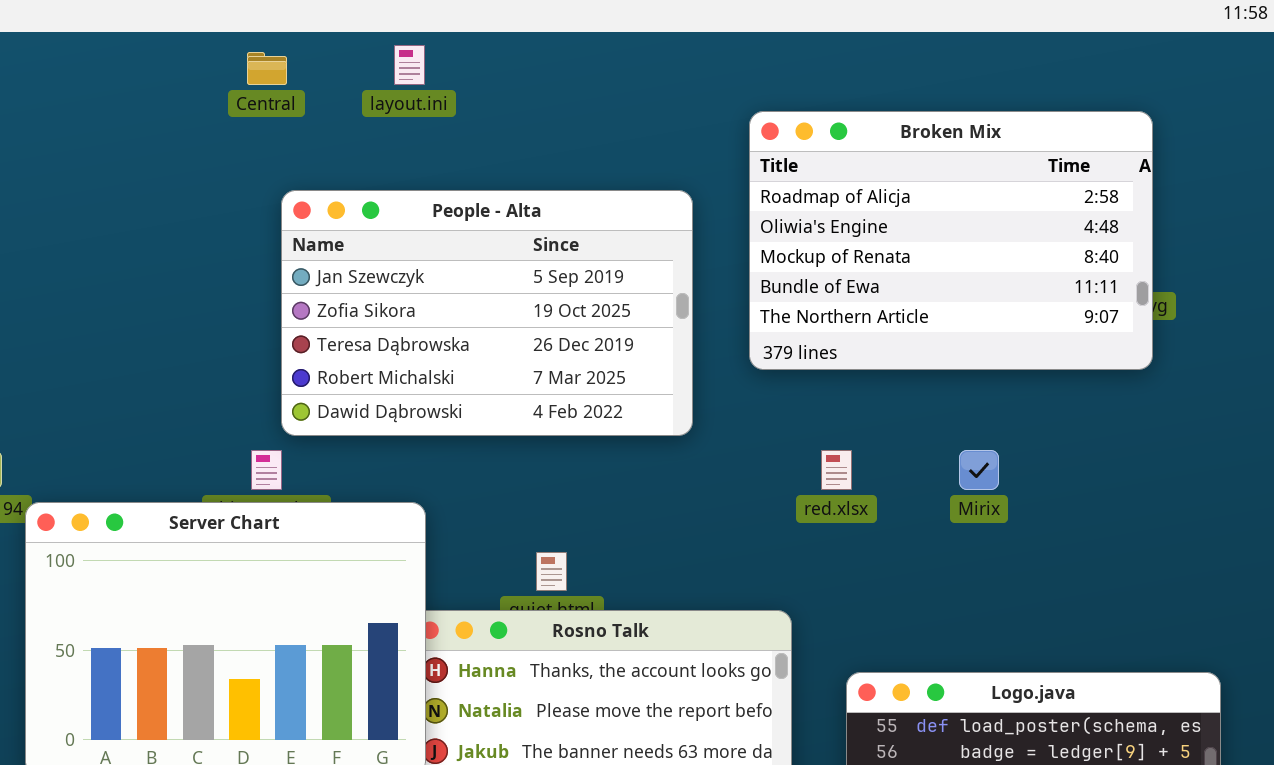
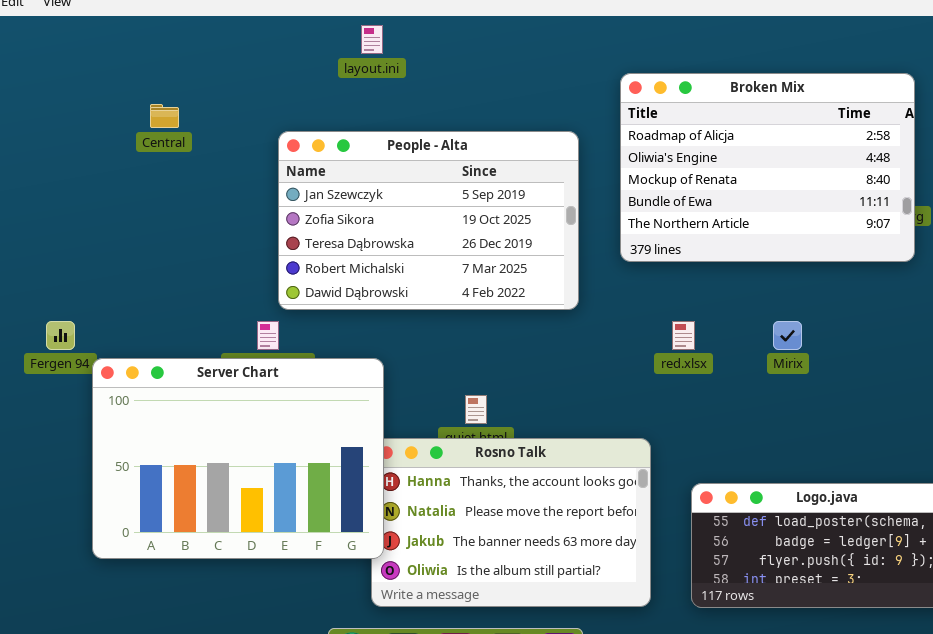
Central: [247,52,287,85] -> [150,104,179,128], moved

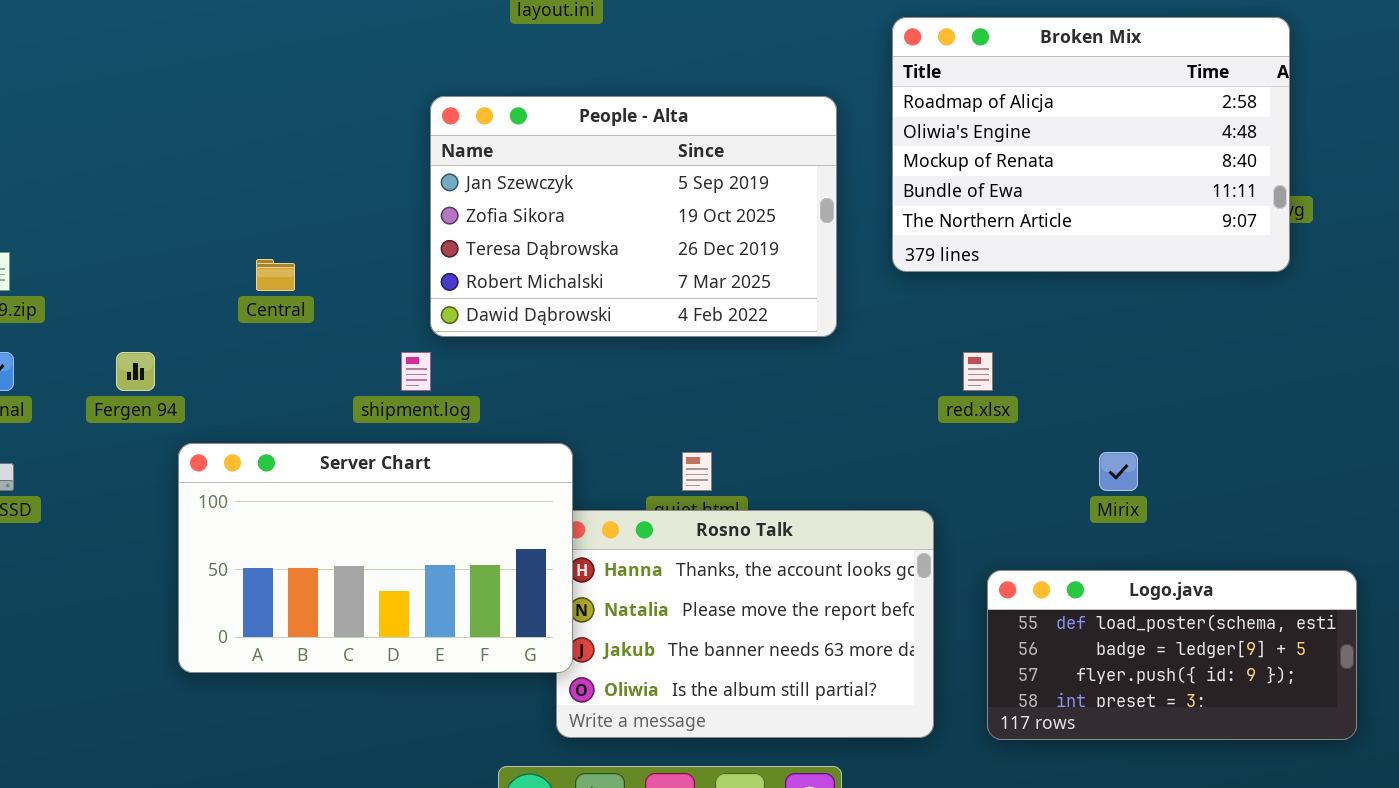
Central: [150,104,179,128] -> [256,259,295,291], moved
Mirix: [773,321,802,350] -> [1099,452,1138,491], moved
Server Chart: [92,358,384,559] -> [178,443,573,673], resized

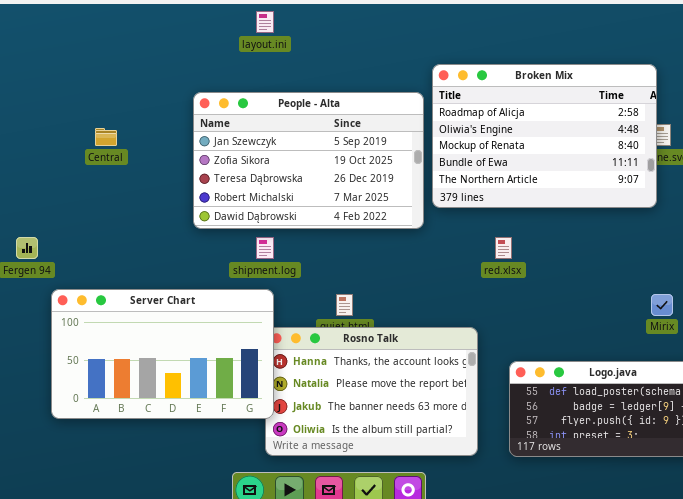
Broken Mix: [892,17,1290,272] -> [432,64,657,208], moved
Central: [256,259,295,291] -> [95,128,117,146], moved
shipment.log: [401,352,431,391] -> [256,237,274,259], moved
Mirix: [1099,452,1138,491] -> [651,294,673,316], moved

